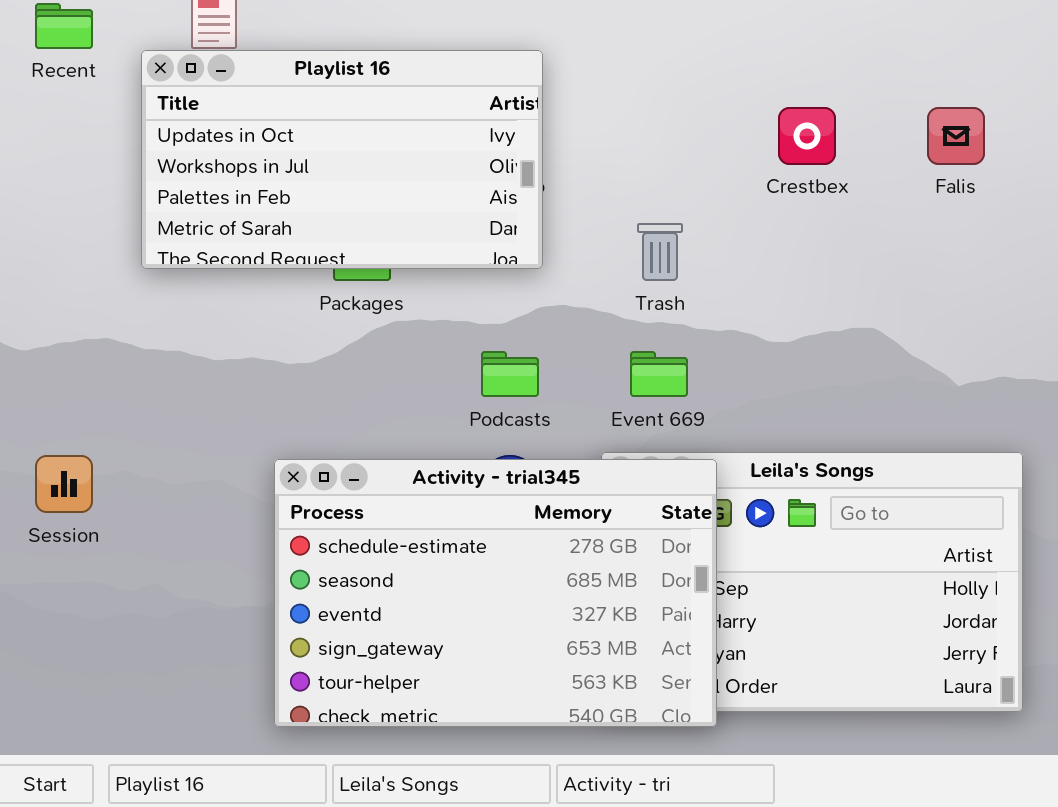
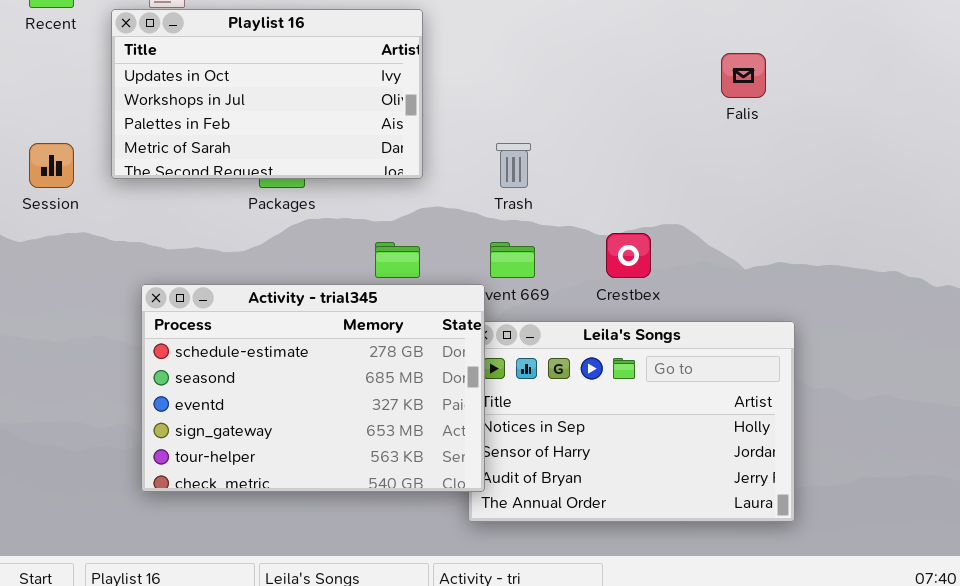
Crestbex: [778,107,836,165] -> [606,233,651,278], moved
Session: [35,455,93,513] -> [29,143,74,188], moved
Activity - trial345: [274,459,717,727] -> [141,284,485,492], moved

